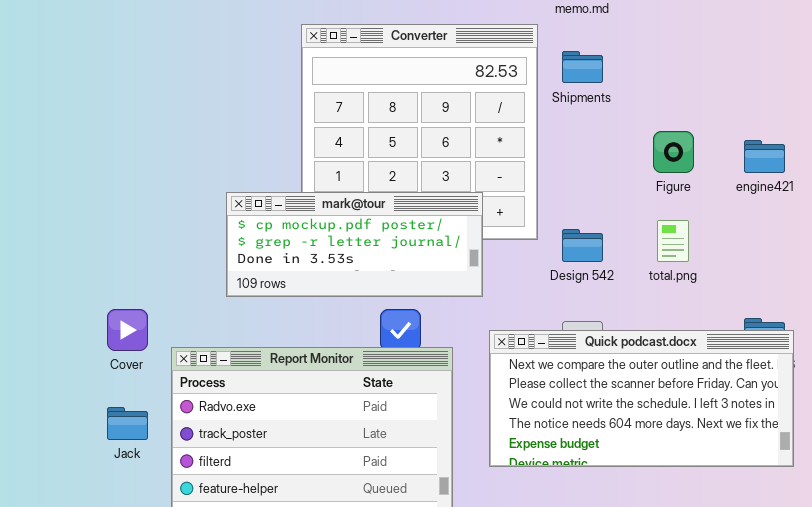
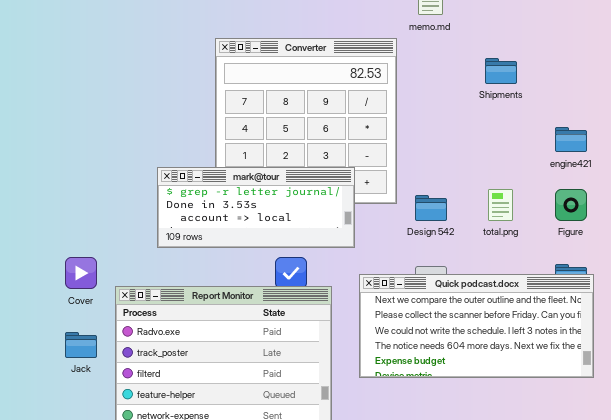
Shipments: [562,51,603,83] -> [485,58,517,84], moved
Figure: [653,131,694,173] -> [555,189,587,221], moved
mark@tour: [226,192,483,297] -> [157,167,355,248], scrolled down 1 row

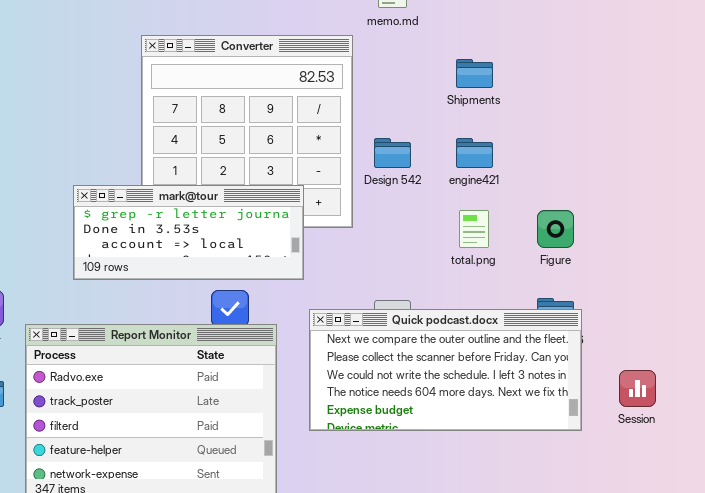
engine421: [555,127,587,152] -> [456,138,493,168], moved
Design 542: [415,195,447,221] -> [374,138,411,168], moved

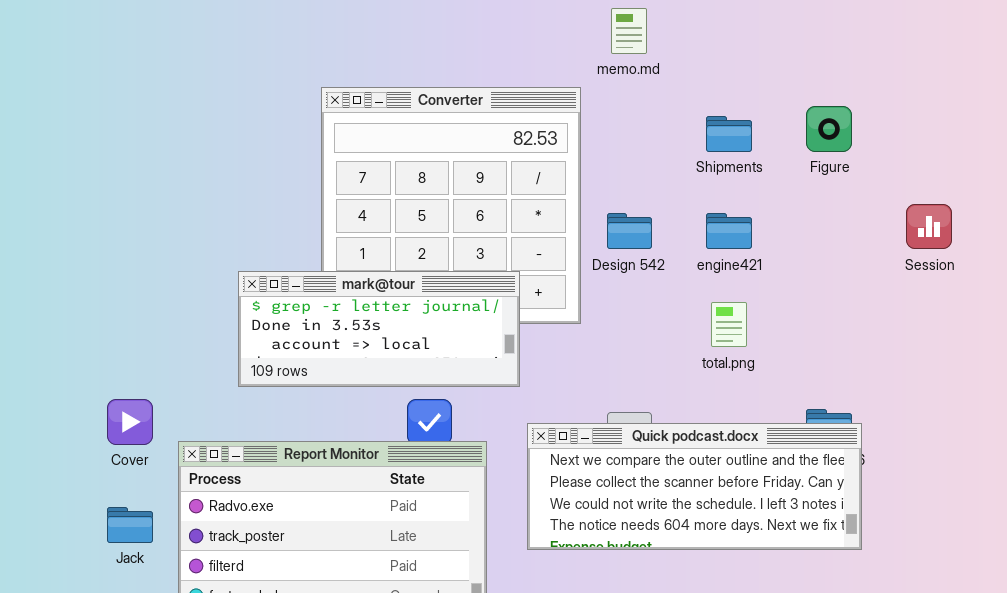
Figure: [537,210,574,248] -> [806,106,852,152], moved
Quick podcast.docx: [309,309,582,431] -> [527,423,862,550], resized
Session: [619,370,656,407] -> [906,204,952,249], moved

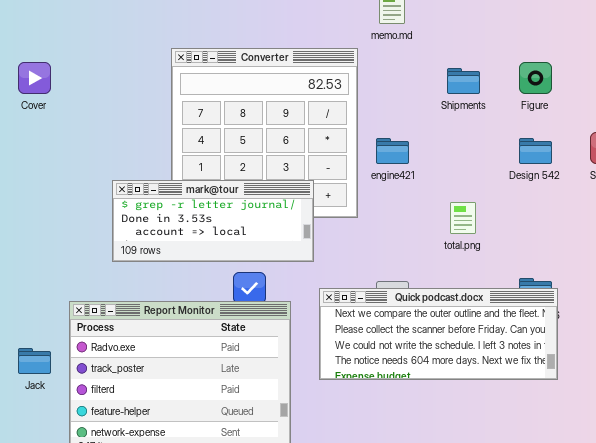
Design 542: [607,213,652,249] -> [519,138,552,164], moved
engine421: [706,213,752,249] -> [376,138,409,164], moved
Cover: [107,399,153,445] -> [18,62,51,94], moved

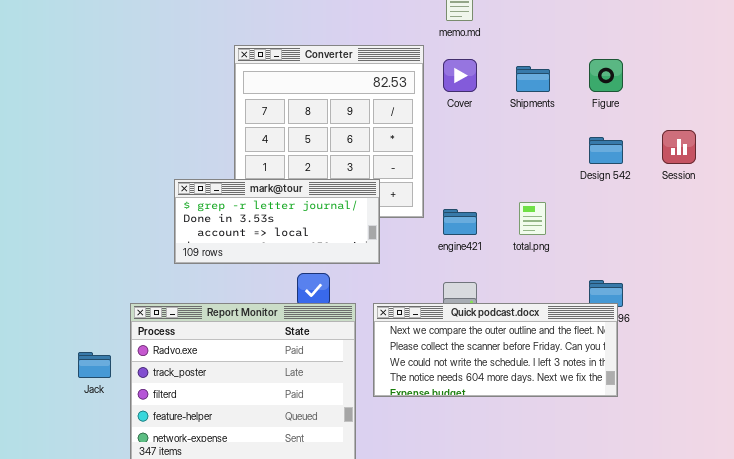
Cover: [18,62,51,94] -> [443,59,477,92], moved
engine421: [376,138,409,164] -> [443,209,477,235], moved
Quick podcast.docx: [319,288,558,380] -> [373,303,618,397], moved

